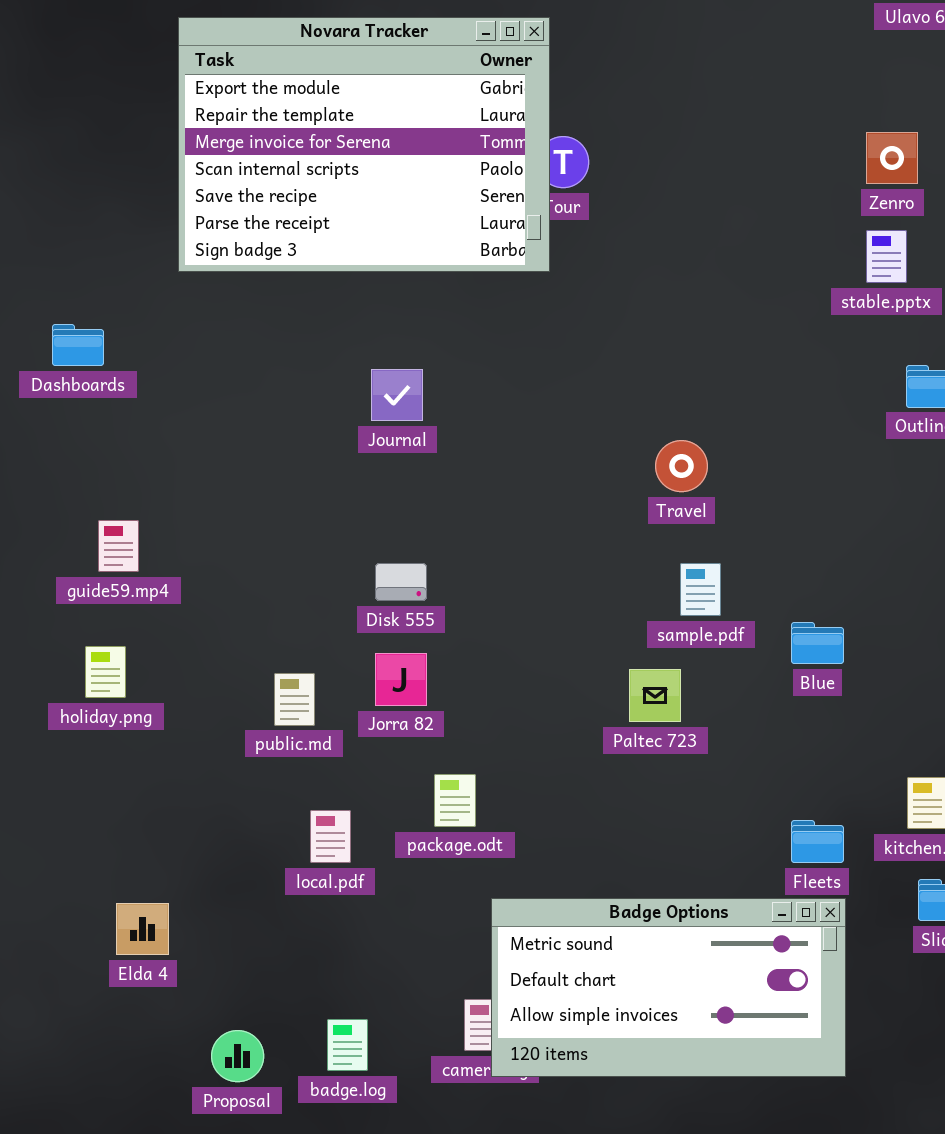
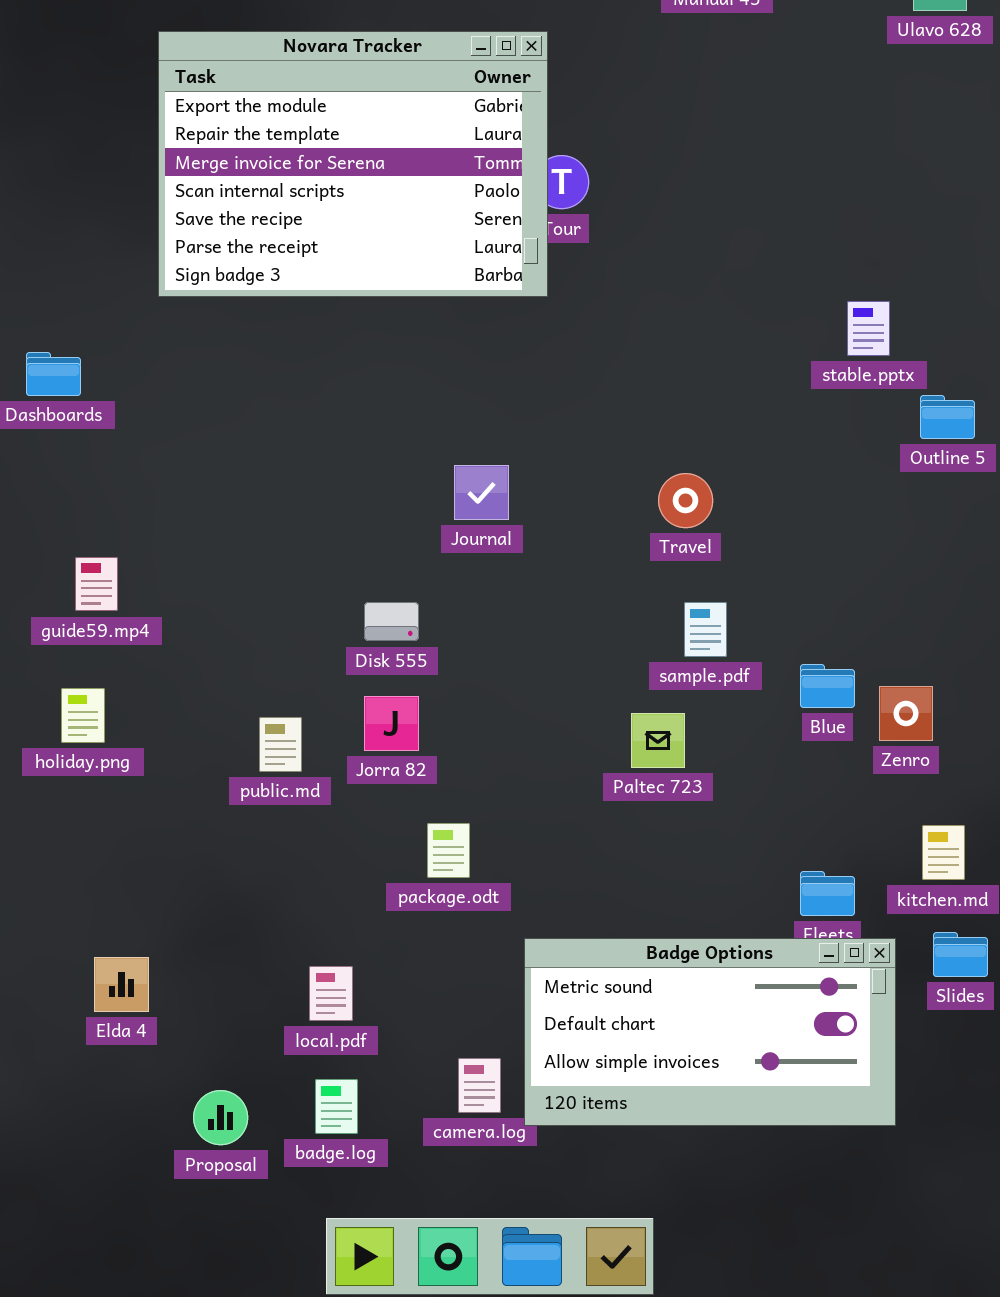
Zenro: [866,132,918,184] -> [879,686,933,741], moved
stable.pptx: [866,230,907,283] -> [847,301,890,356], moved
Journal: [371,369,423,421] -> [454,465,509,520], moved
local.pdf: [310,810,351,863] -> [309,966,353,1021], moved
Badge Options: [491,898,846,1077] -> [524,938,896,1126], moved

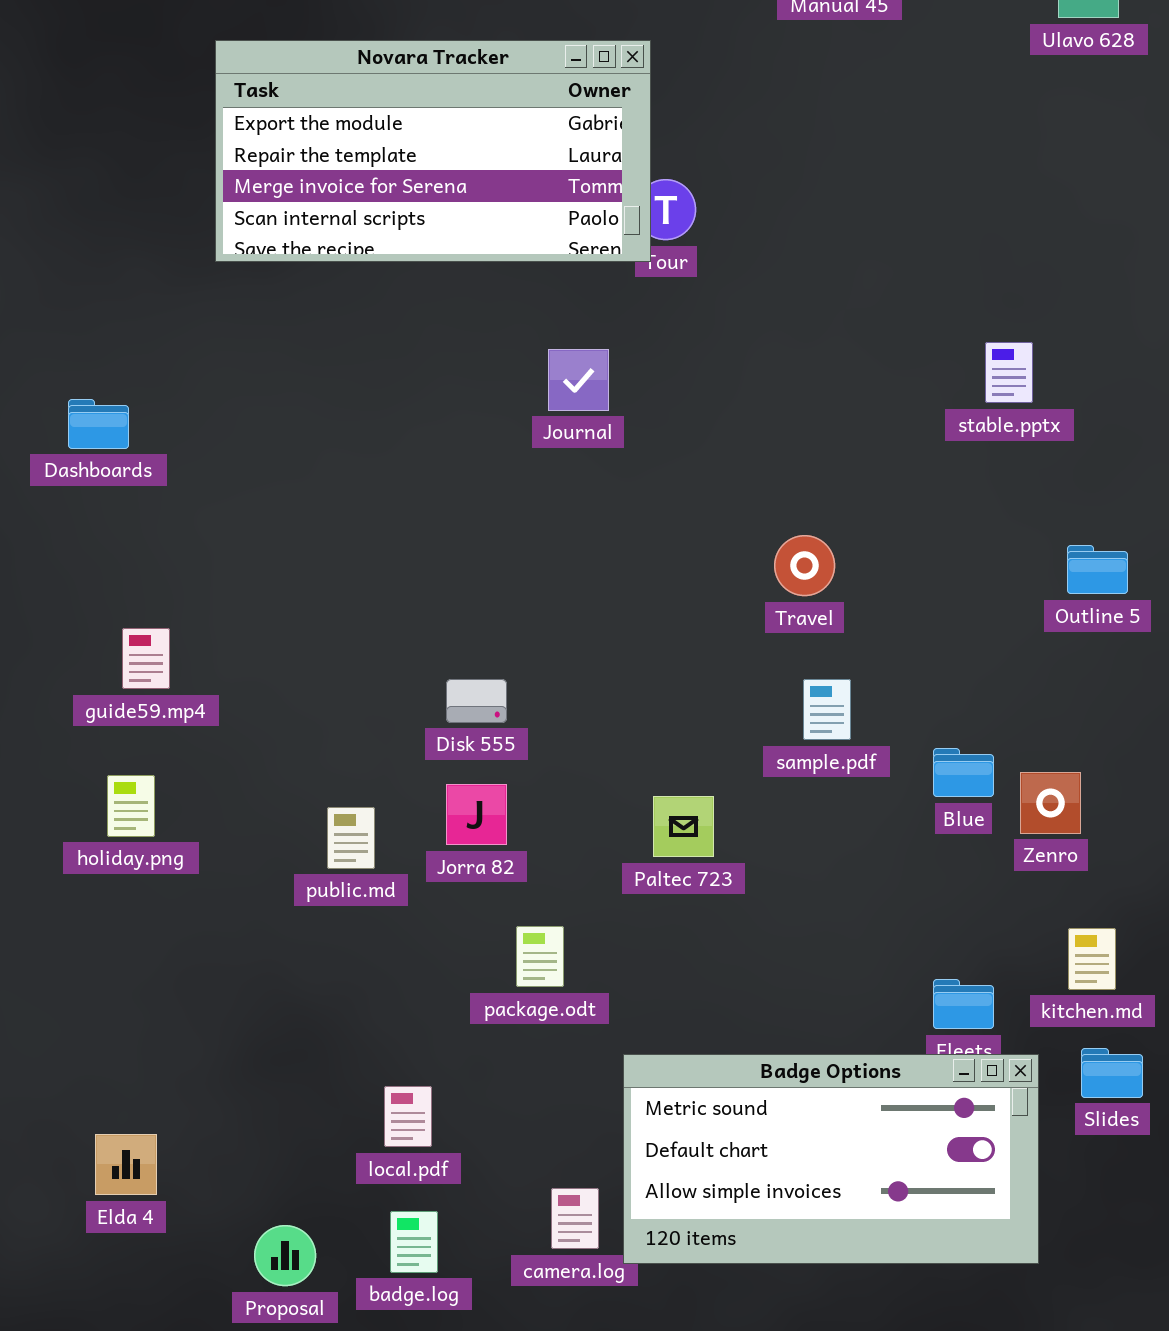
Novara Tracker: [158,31,548,297] -> [215,40,651,262], resized
Outline 5: [920,395,975,439] -> [1067,545,1128,594], moved
Journal: [454,465,509,520] -> [548,349,609,411], moved
Paltec 723: [631,713,685,768] -> [653,796,714,857], moved
Elda 4: [94,957,149,1012] -> [95,1134,157,1195], moved

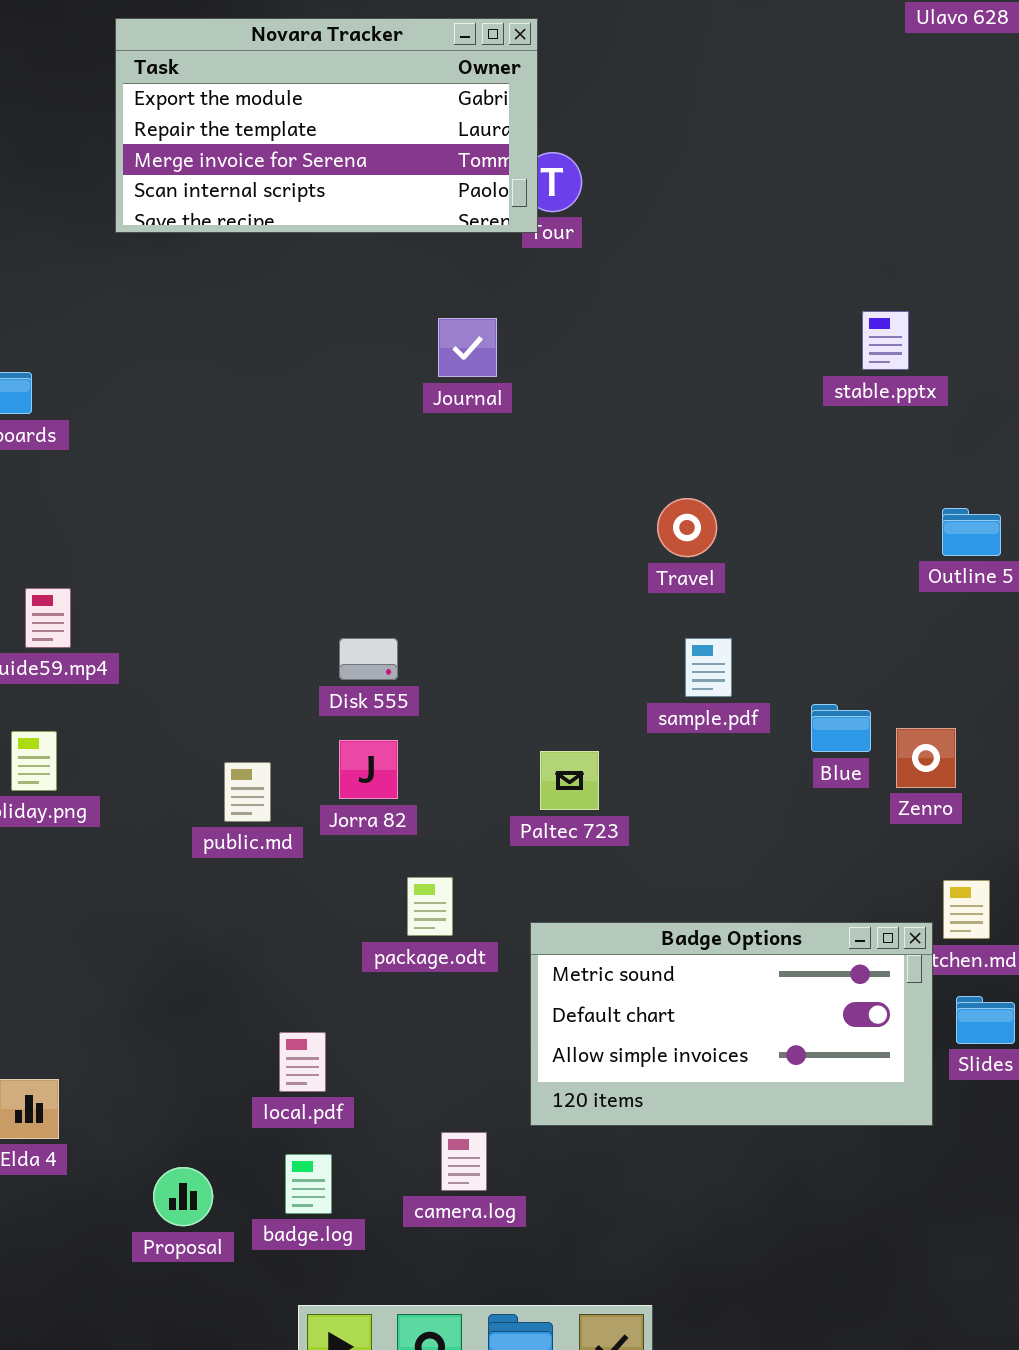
Badge Options: [623,1054,1039,1264] -> [530,922,933,1126], moved

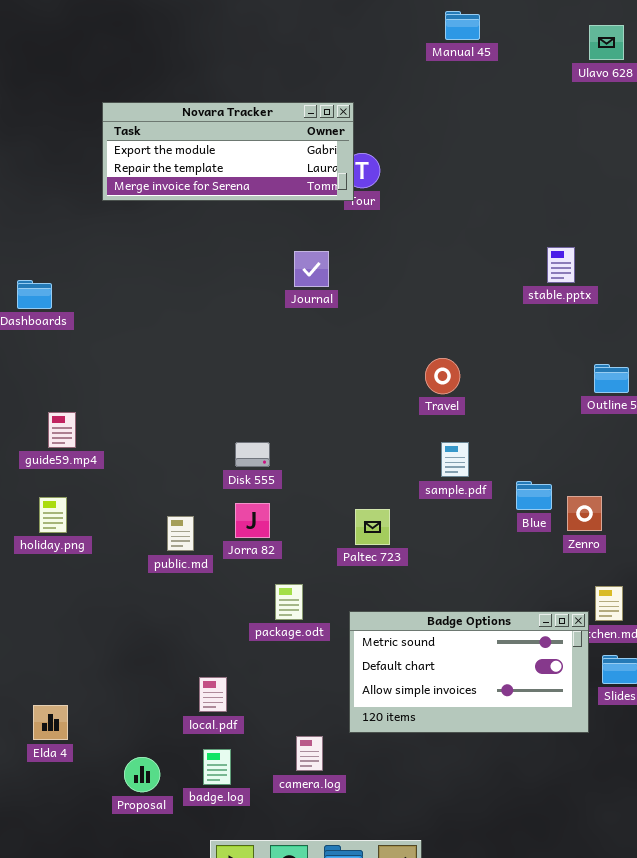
Novara Tracker: [115,18,538,233] -> [102,102,354,201], resized

